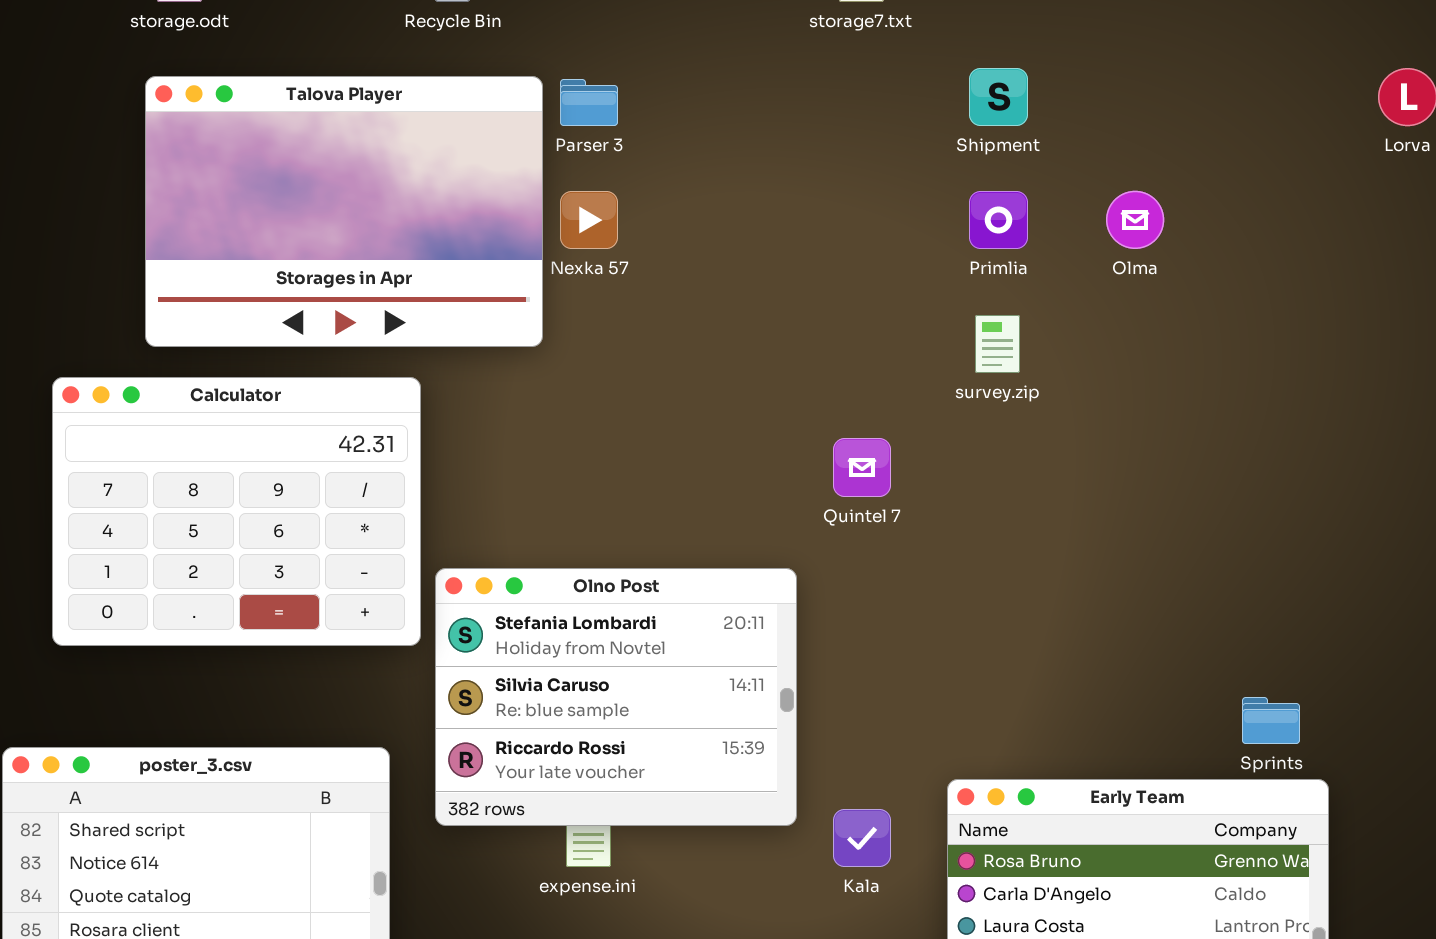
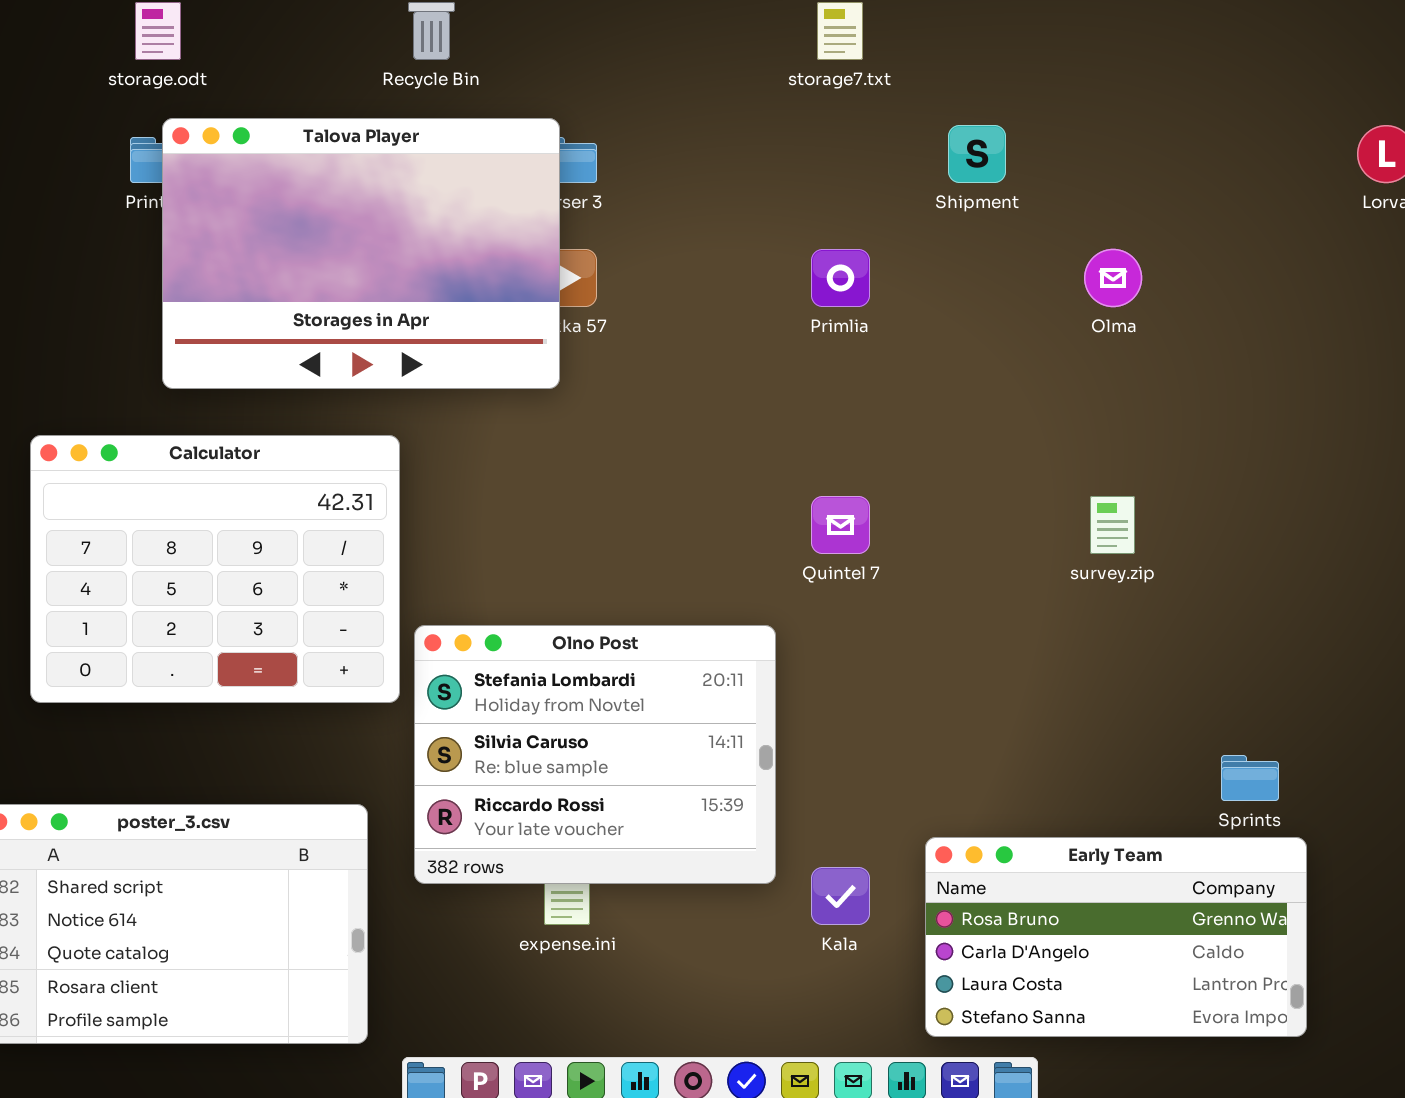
Talova Player: [145,76,543,347] -> [162,118,560,389], moved
Primlia: [969,191,1028,249] -> [811,249,870,307], moved
survey.zip: [975,315,1020,373] -> [1090,496,1135,554], moved

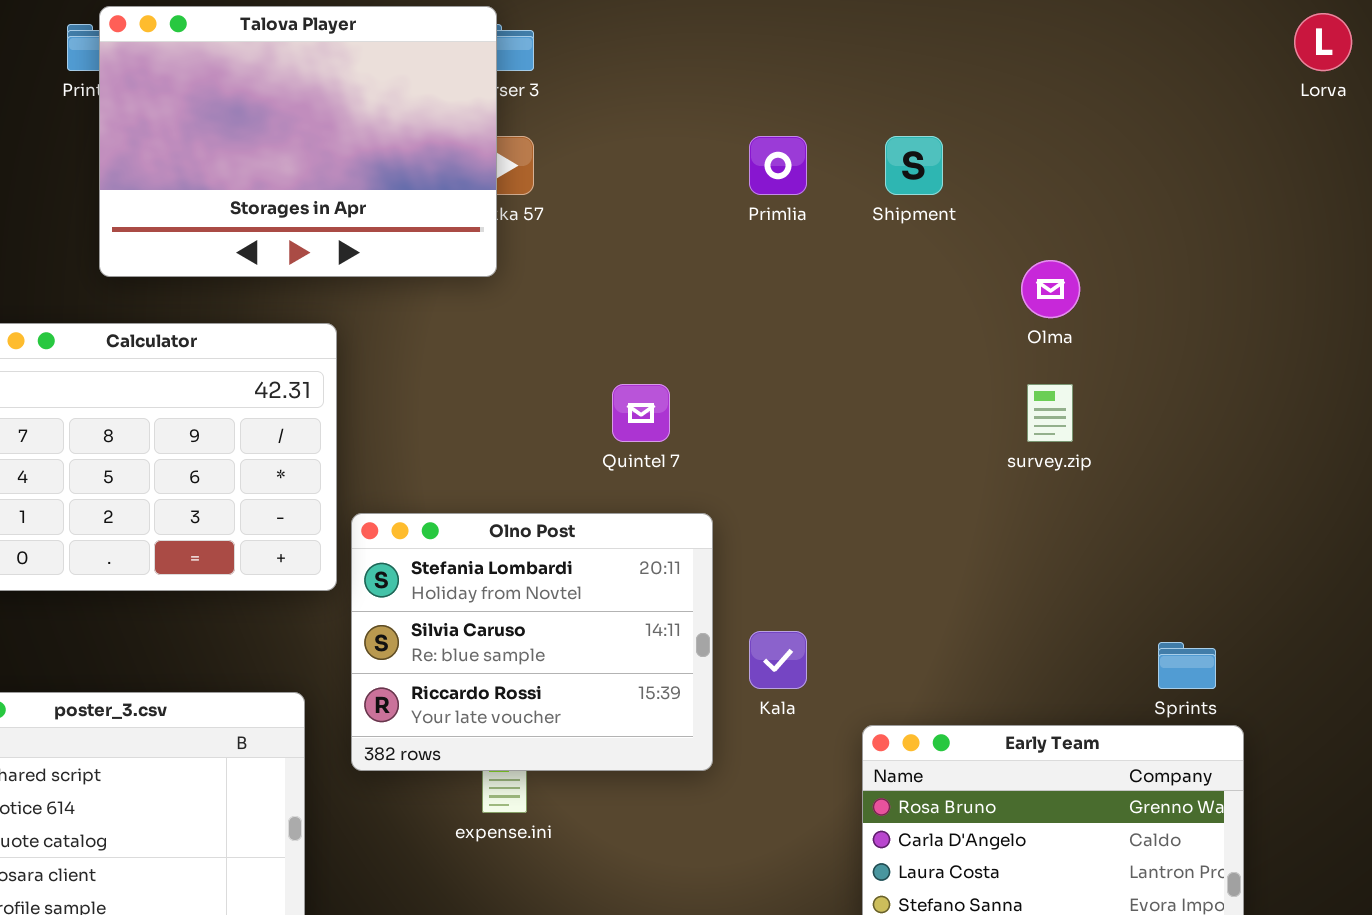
Shipment: [948,125,1006,183] -> [885,136,943,195], moved
Olma: [1084,249,1142,307] -> [1021,260,1080,318], moved
Quintel 7: [811,496,870,554] -> [612,384,670,442], moved
Kala: [811,867,870,925] -> [749,631,807,689], moved

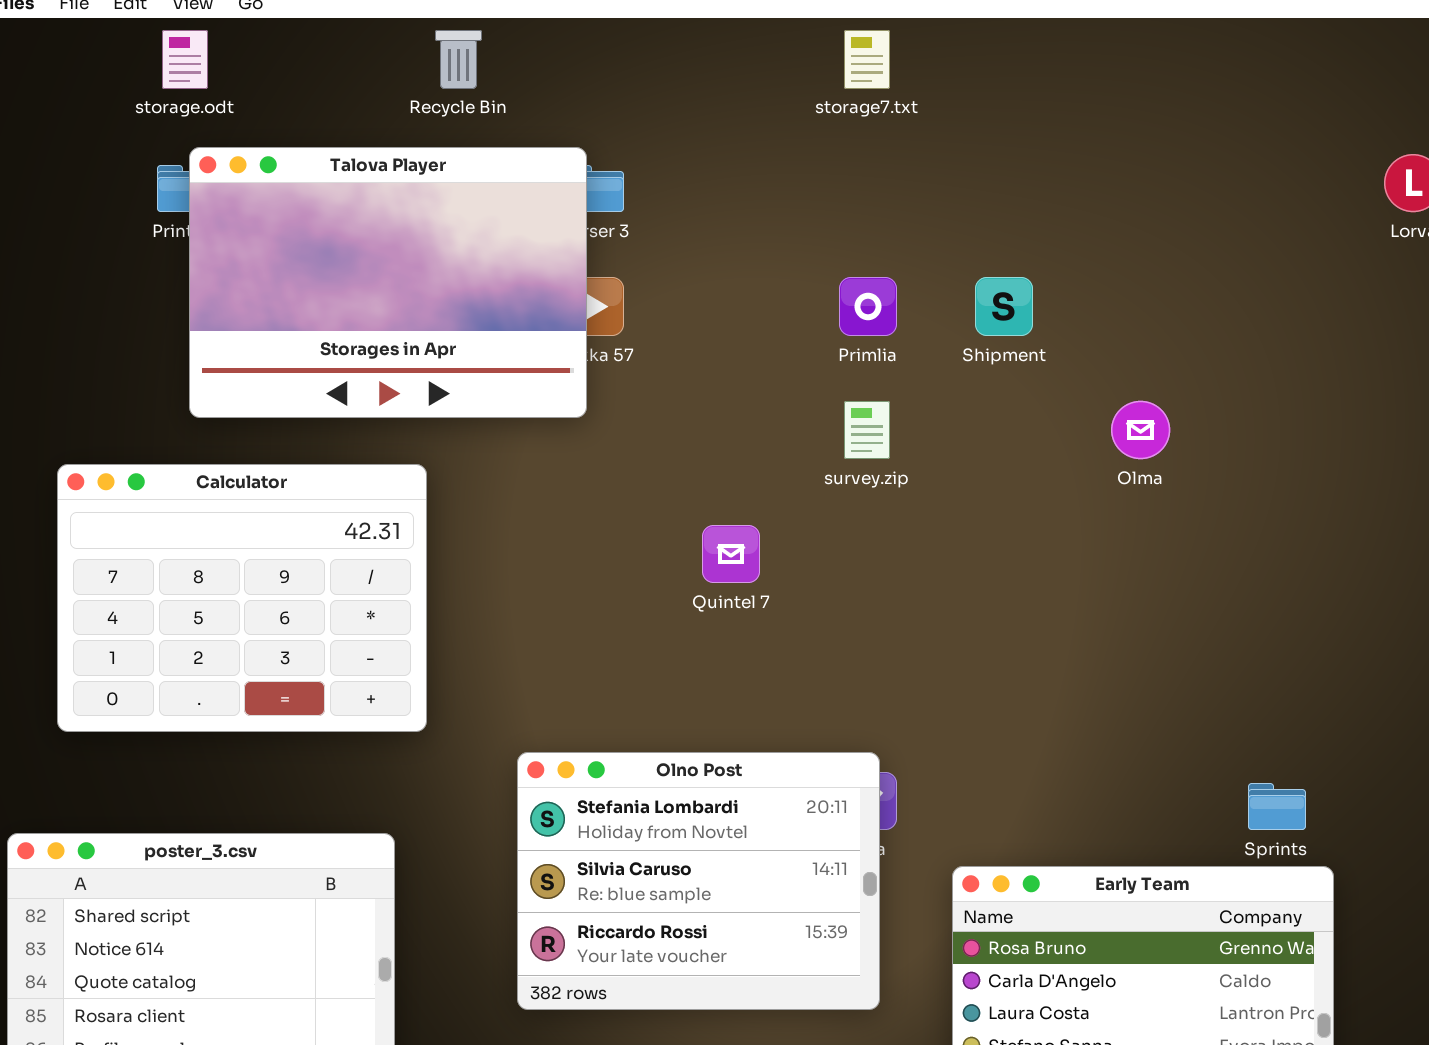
survey.zip: [1027,384,1073,442] -> [844,401,890,459], moved
Olno Post: [351,513,713,771] -> [517,752,880,1010], moved

